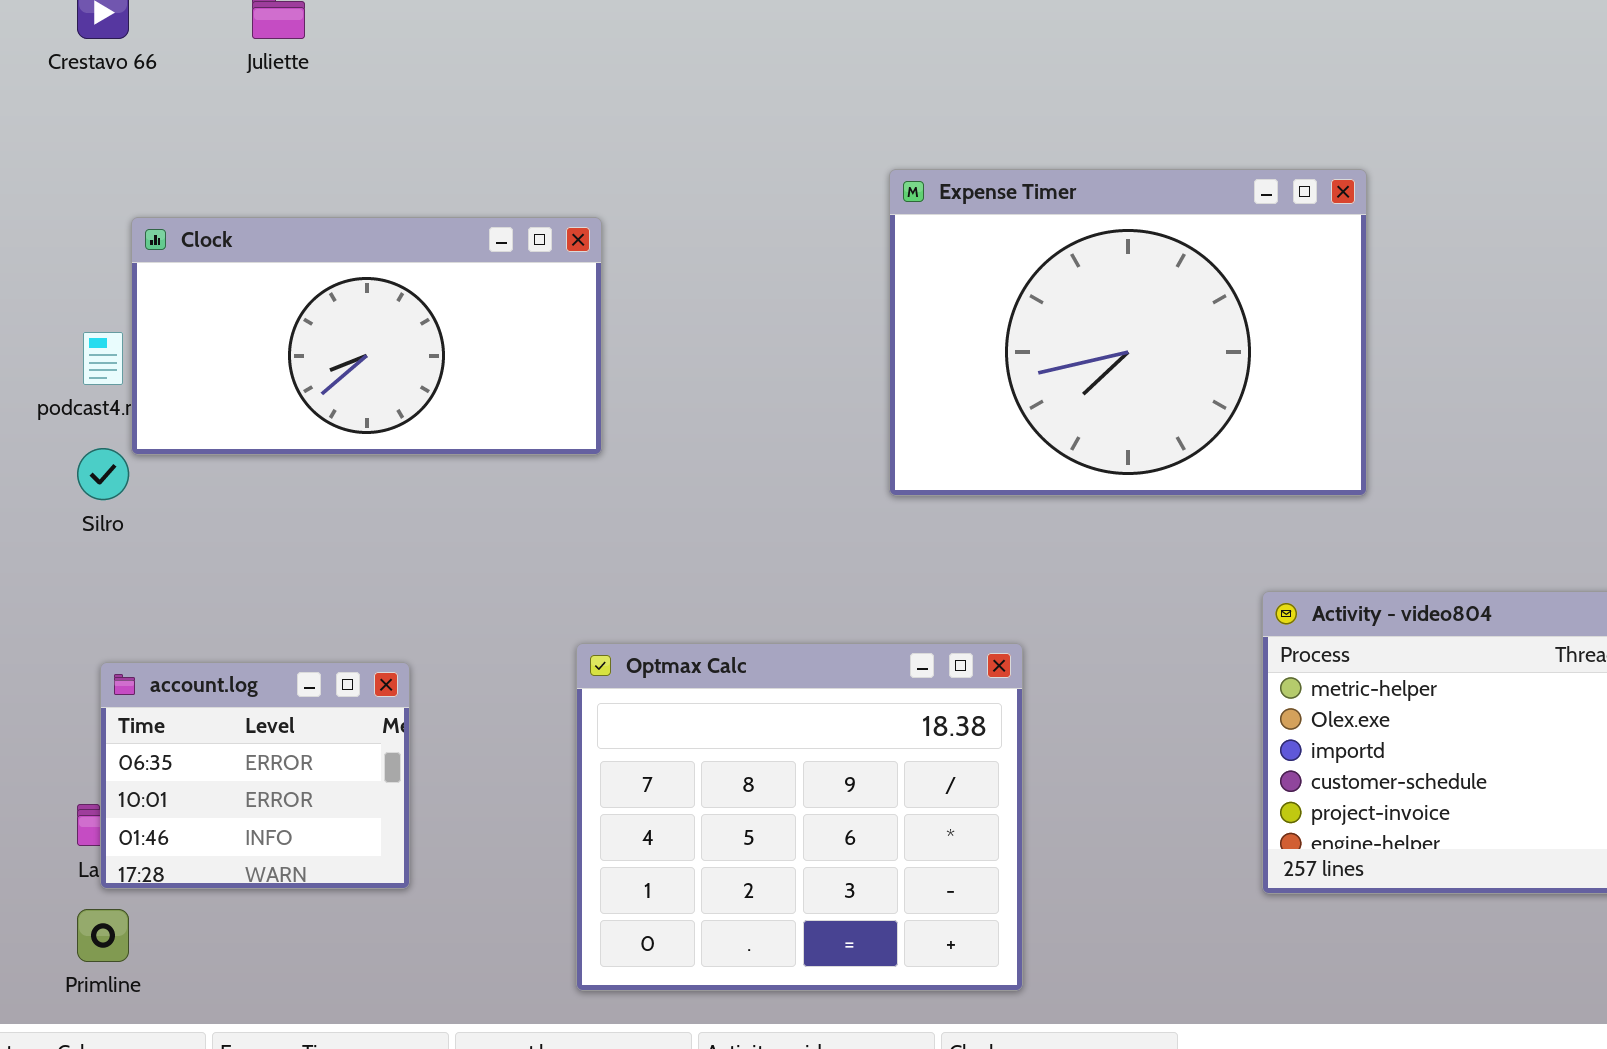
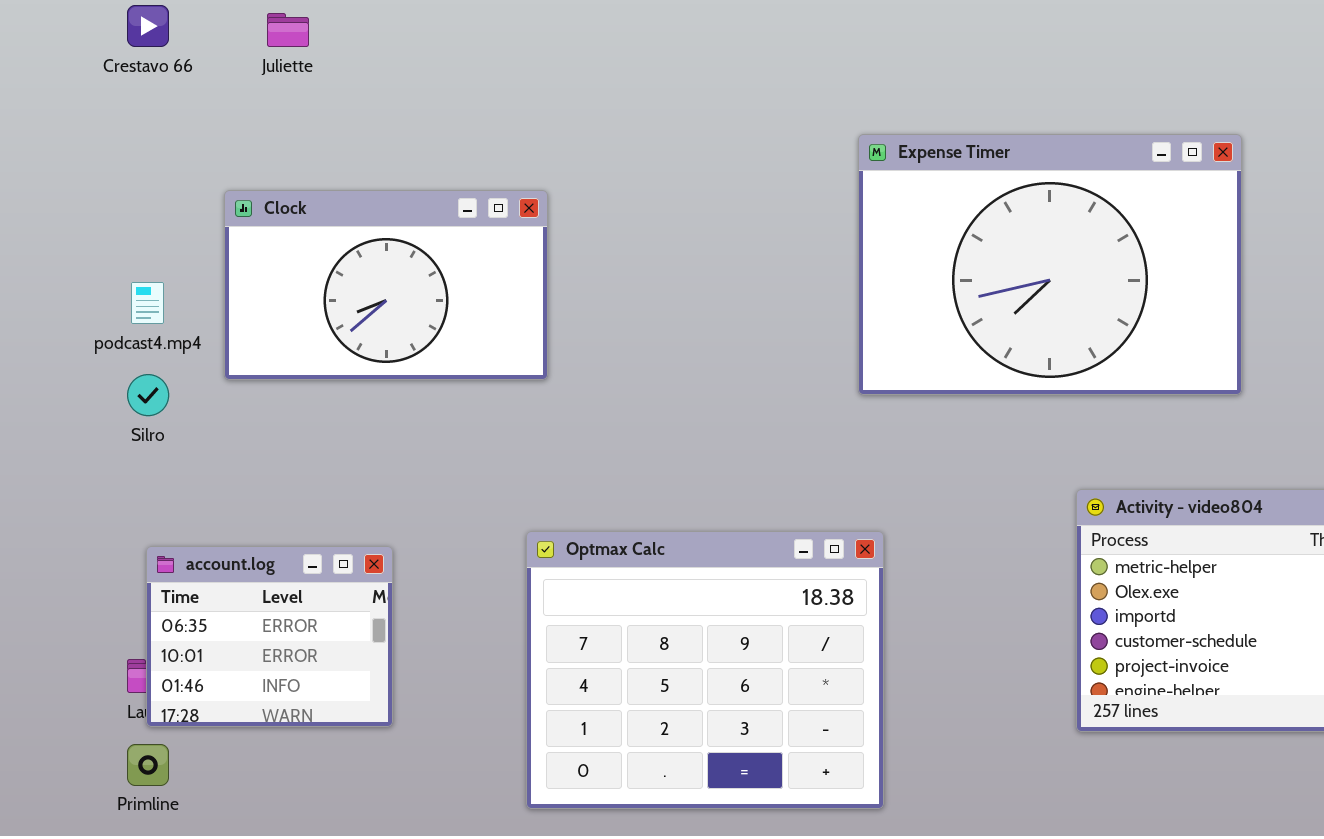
Expense Timer: [889,169,1367,496] -> [858,134,1242,395], moved
Clock: [131,217,602,455] -> [224,190,548,380], resized

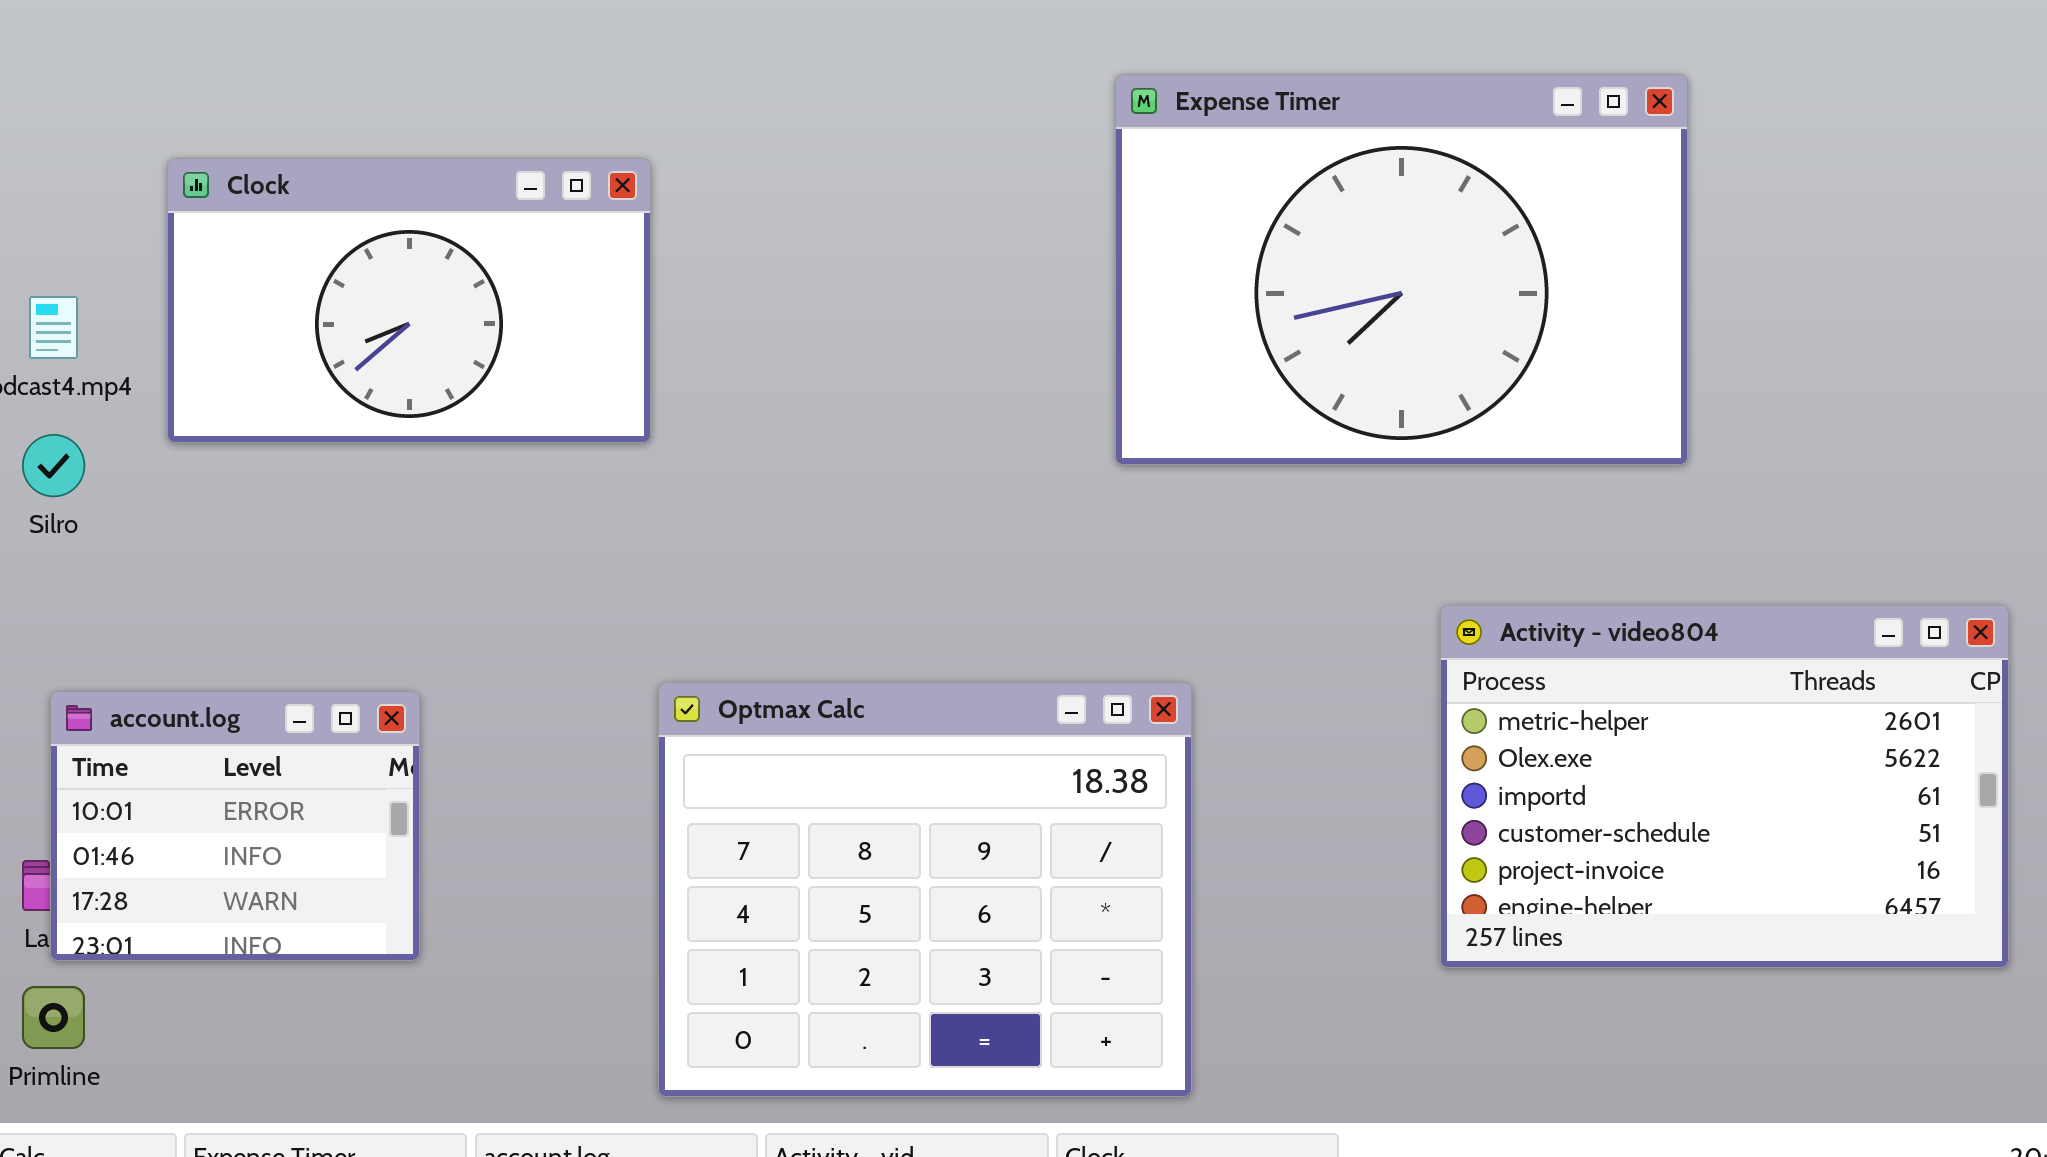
Optmax Calc: [526,531,884,809] -> [658,682,1192,1097], moved
account.log: [146,546,393,727] -> [50,691,420,961], scrolled down 1 row

